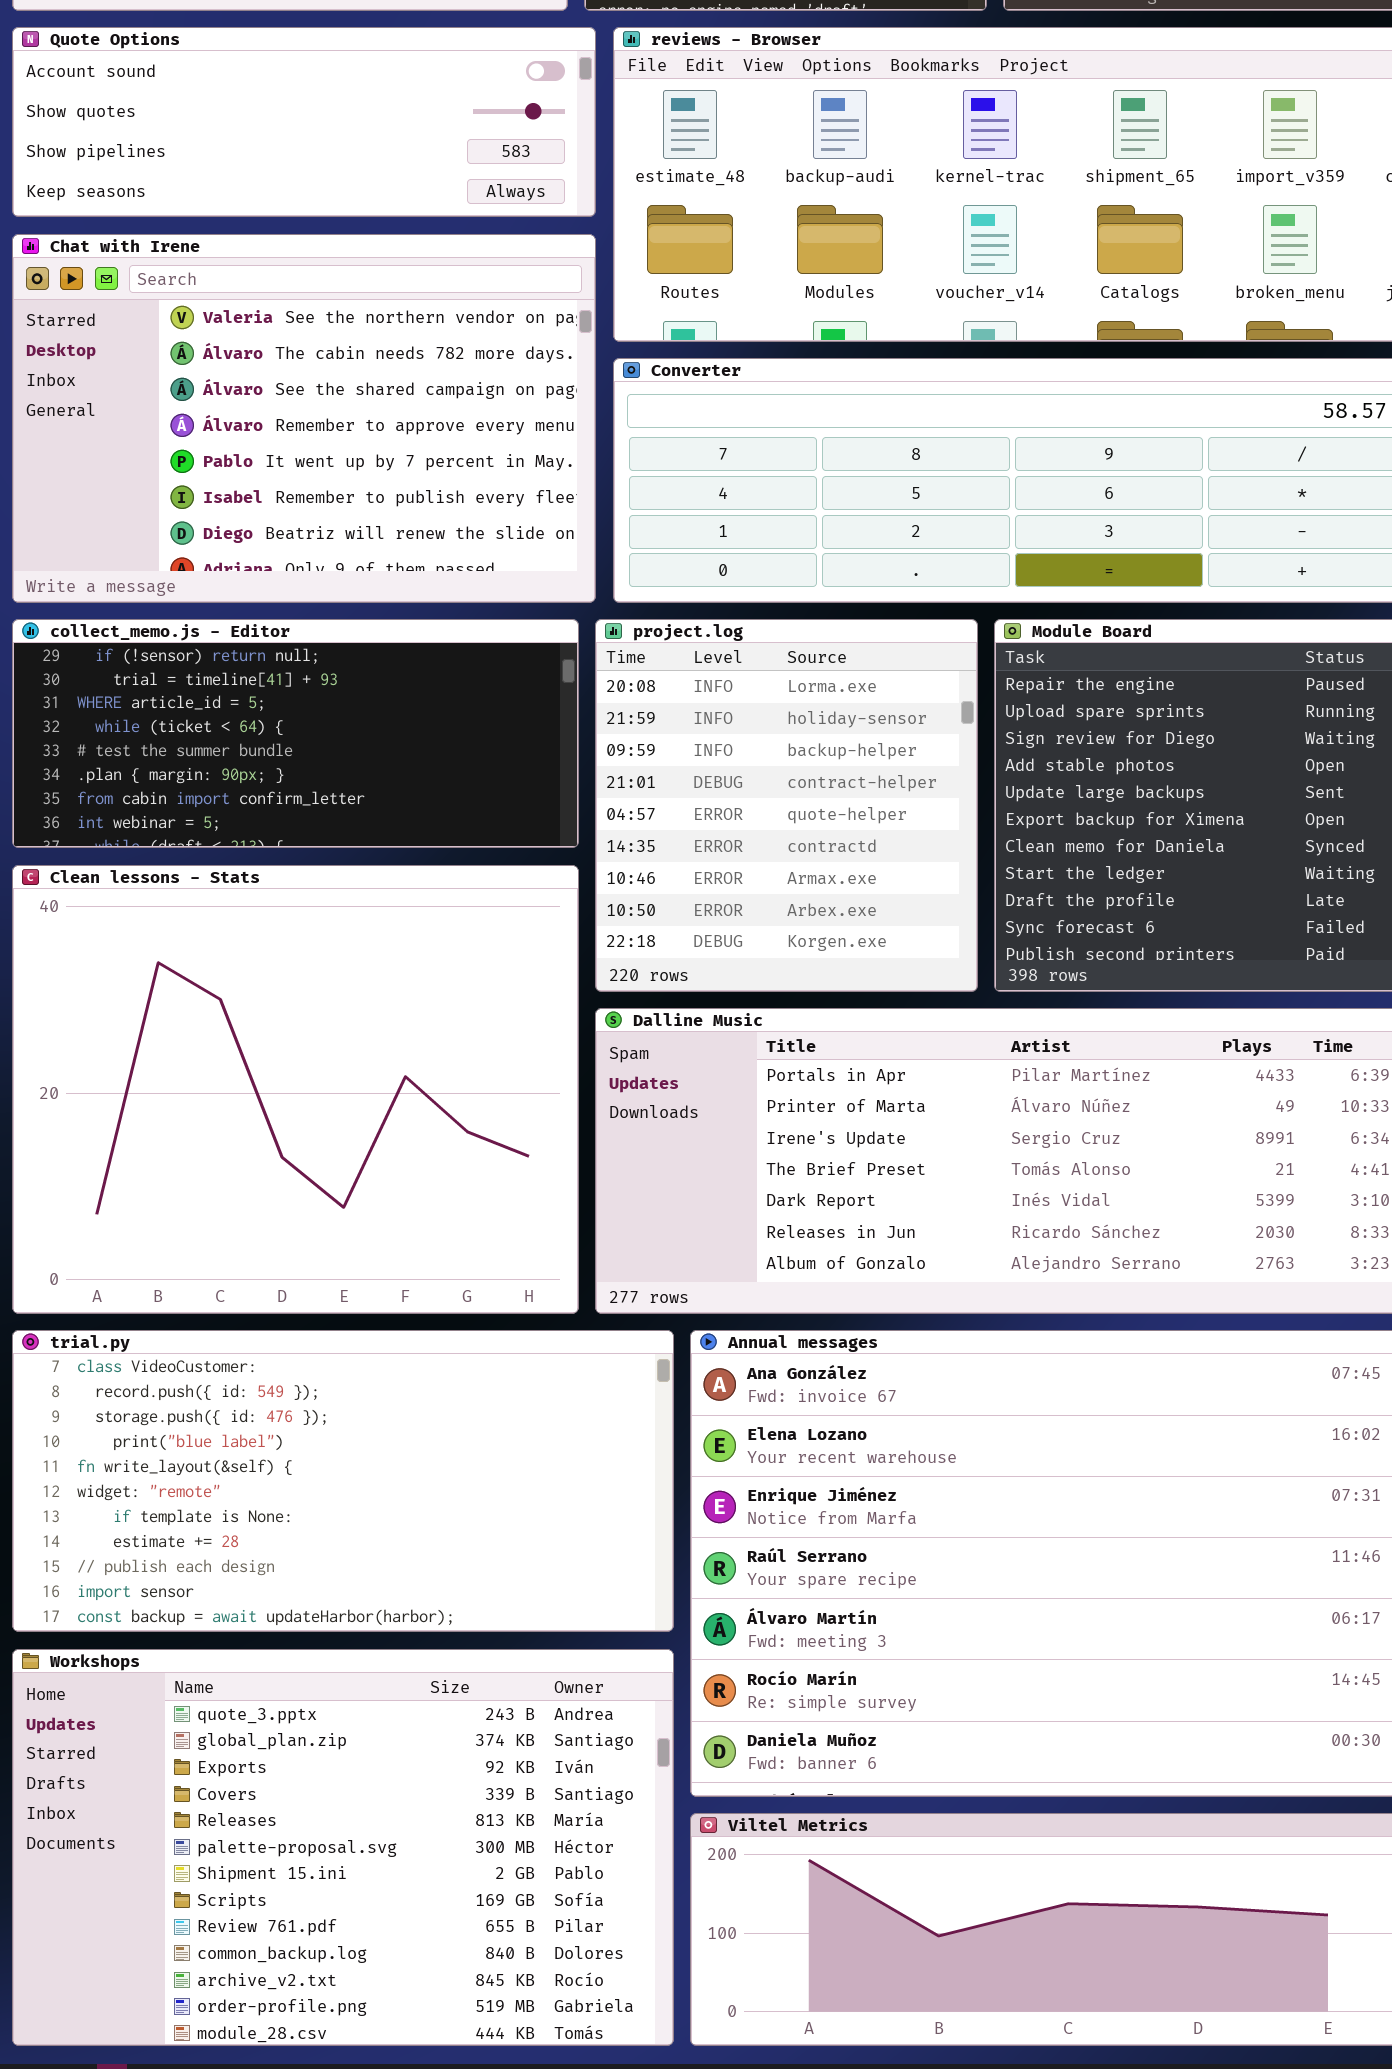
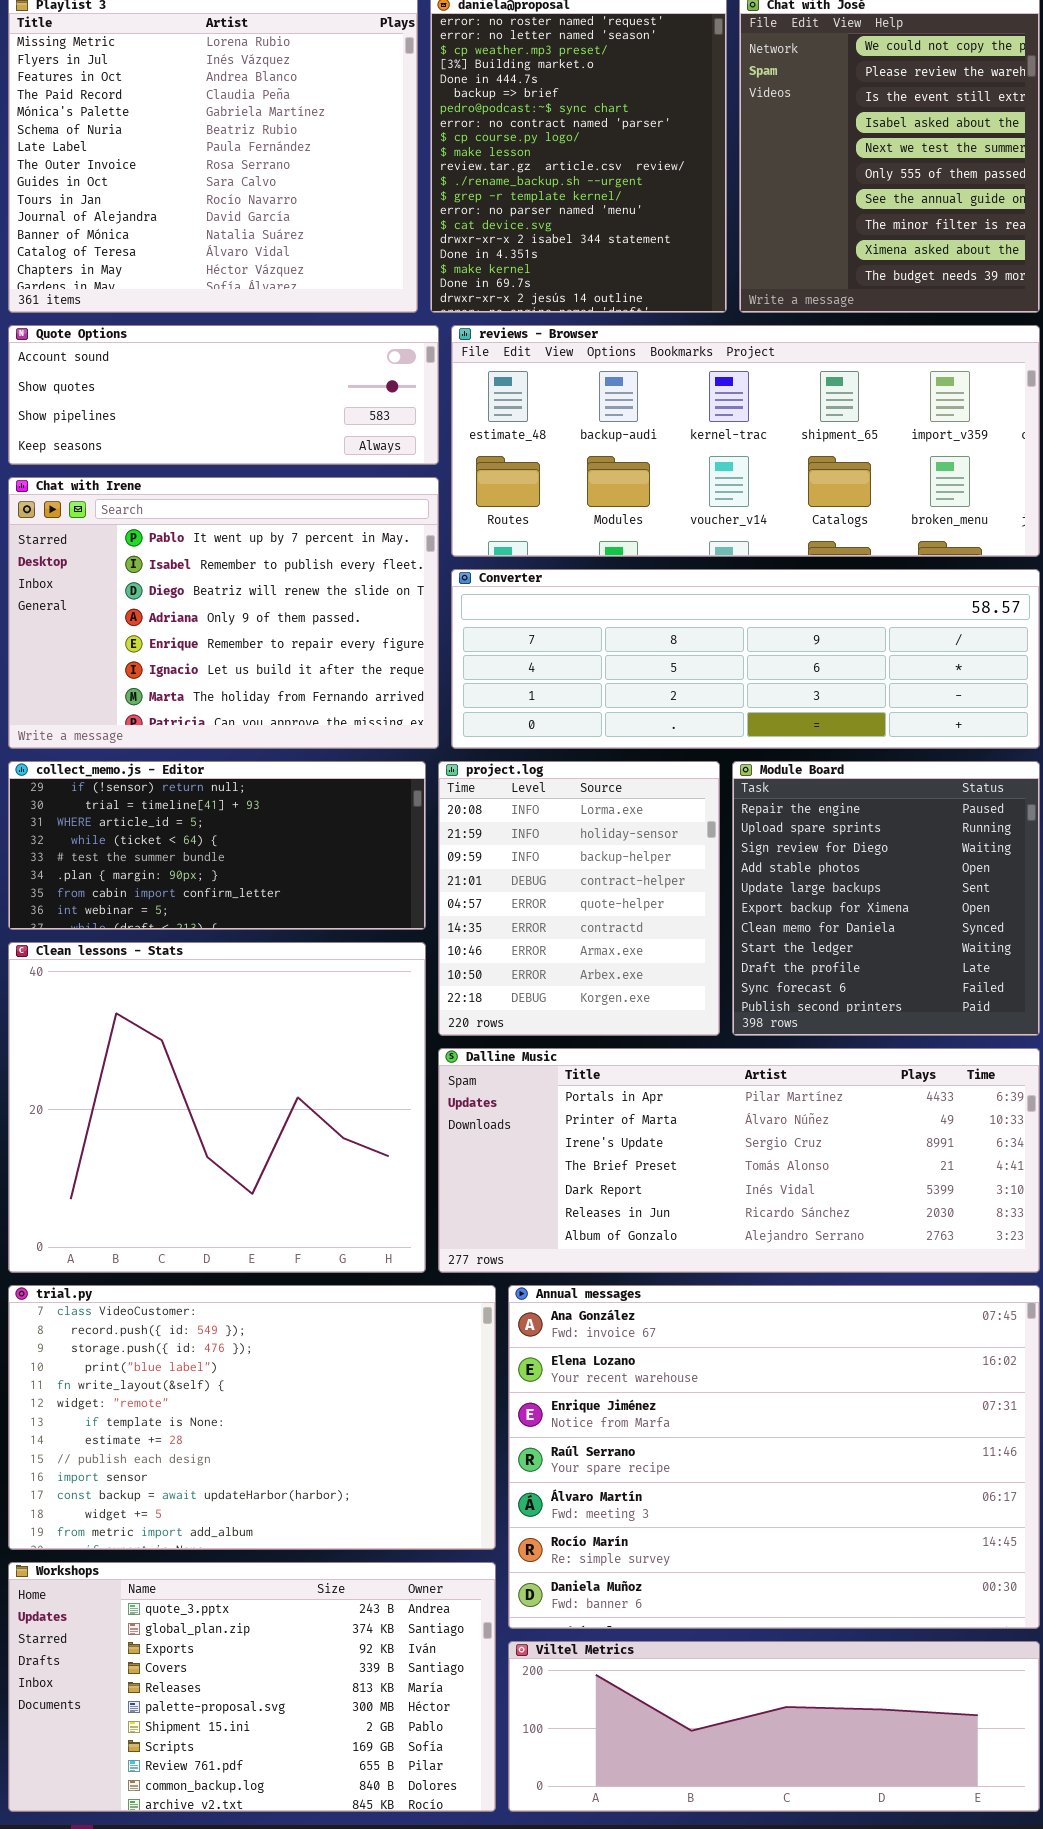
Chat with Irene: [12,234,596,603] -> [8,477,439,749], scrolled down 4 rows
trial.py: [12,1330,674,1632] -> [8,1285,496,1550], resized
Workshops: [12,1649,674,2046] -> [8,1562,496,1812], resized

